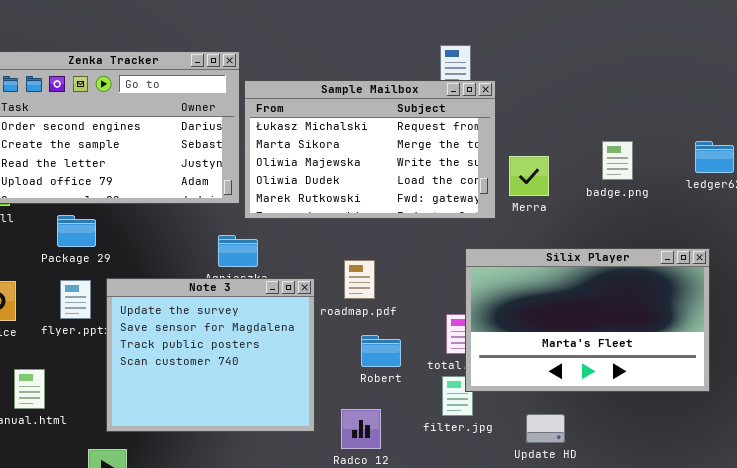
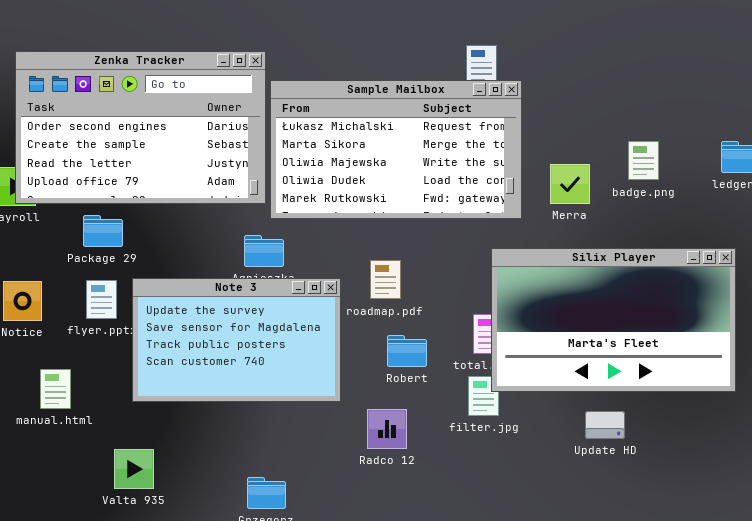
Merra: [509,156,549,196] -> [550,164,590,204], moved
Note 3: [106,278,315,432] -> [132,278,341,402], resized
Update HD: [526,414,565,443] -> [585,411,625,439], moved

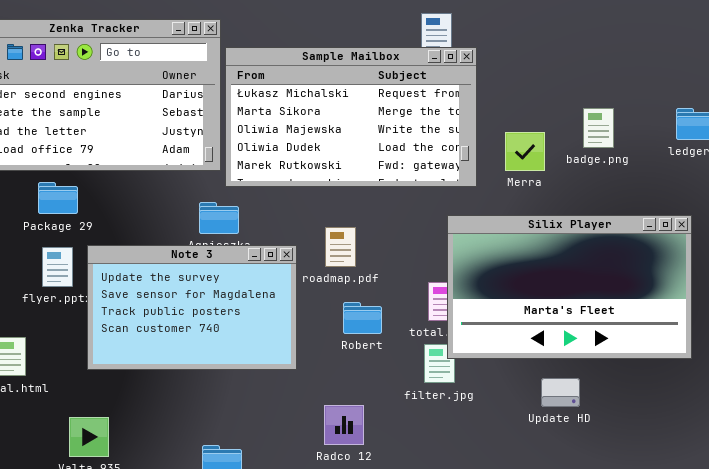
Radco 12: [367,409,407,449] -> [324,405,364,445], moved

